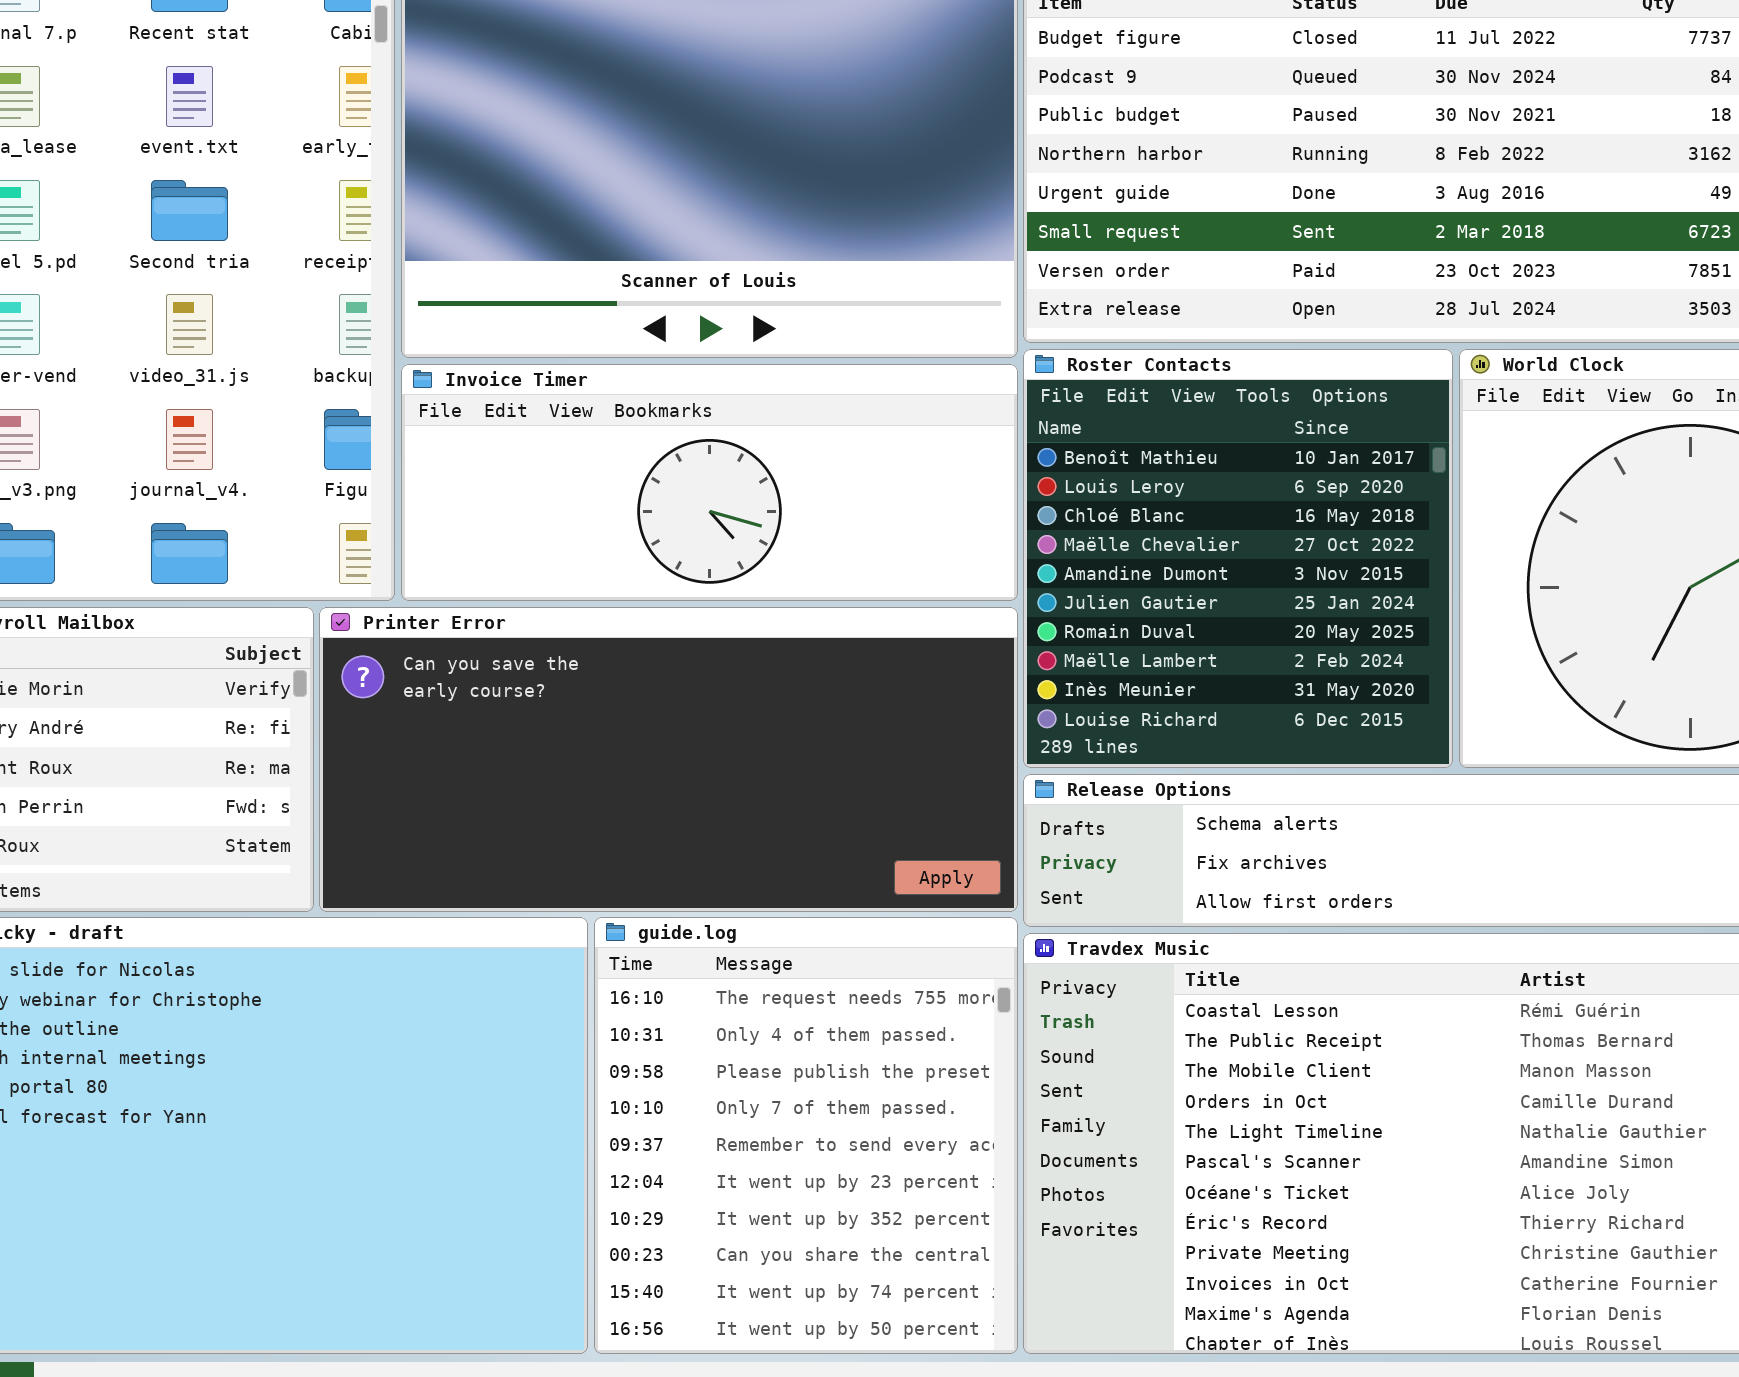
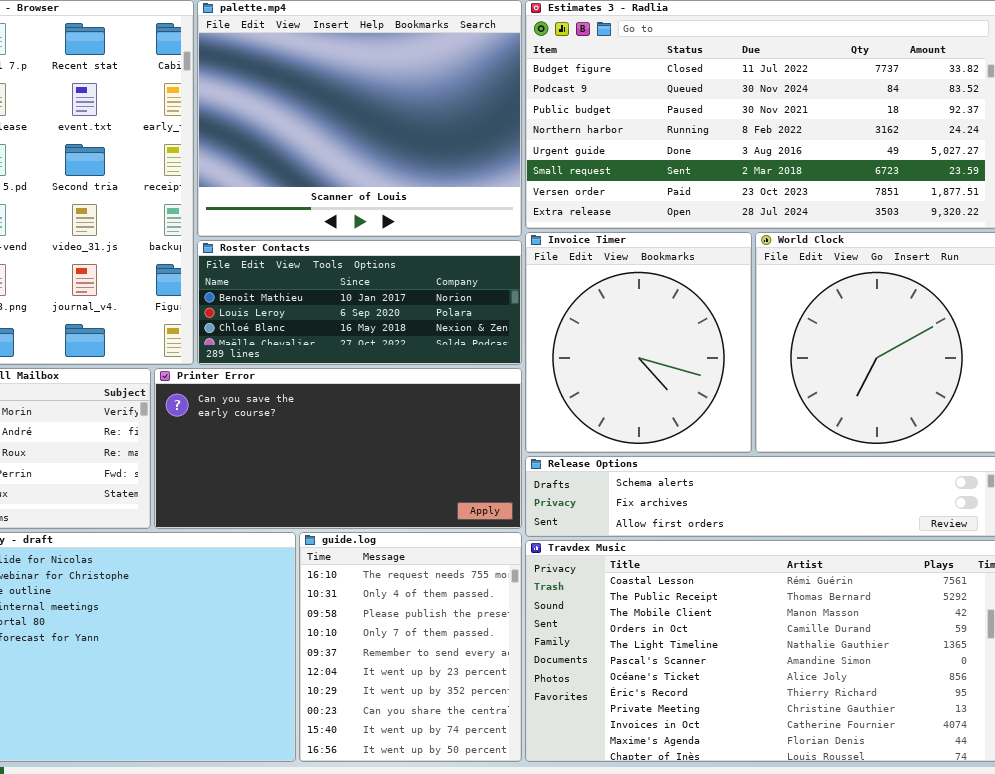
Roster Contacts: [1023,349,1453,768] -> [197,240,522,365], moved, resized
Invoice Timer: [401,364,1018,601] -> [525,232,752,453], moved, resized

